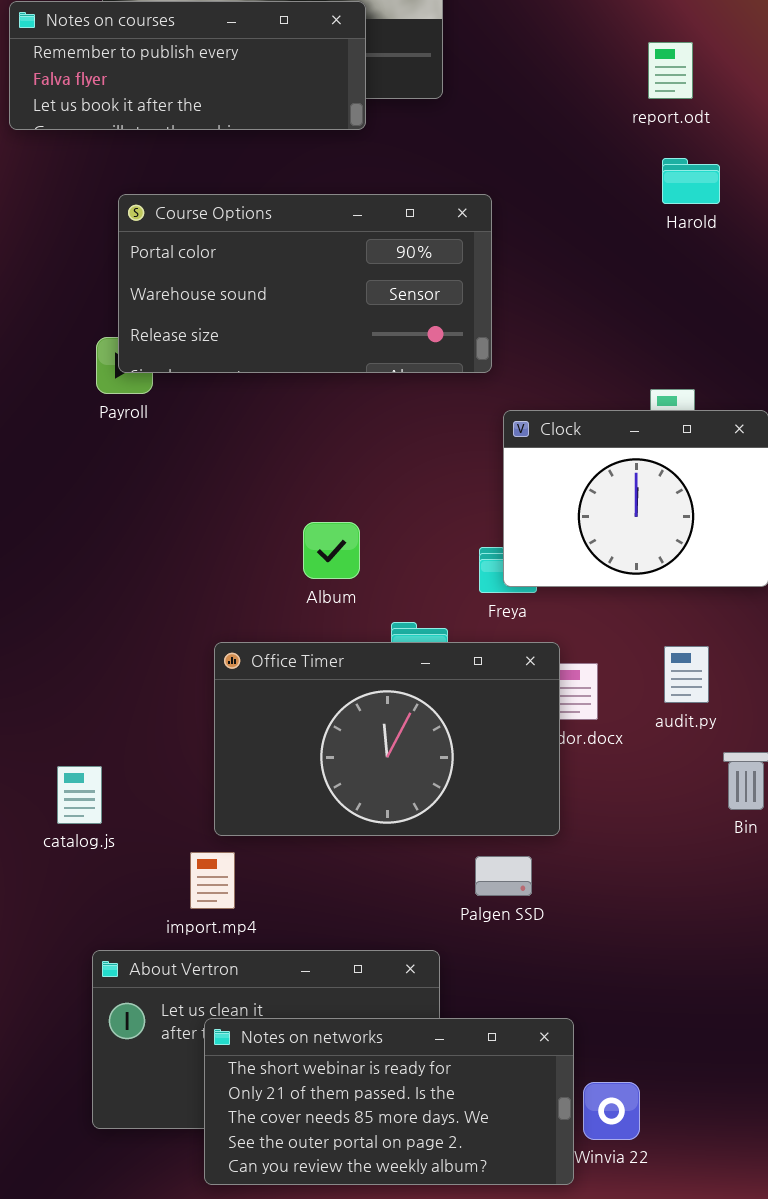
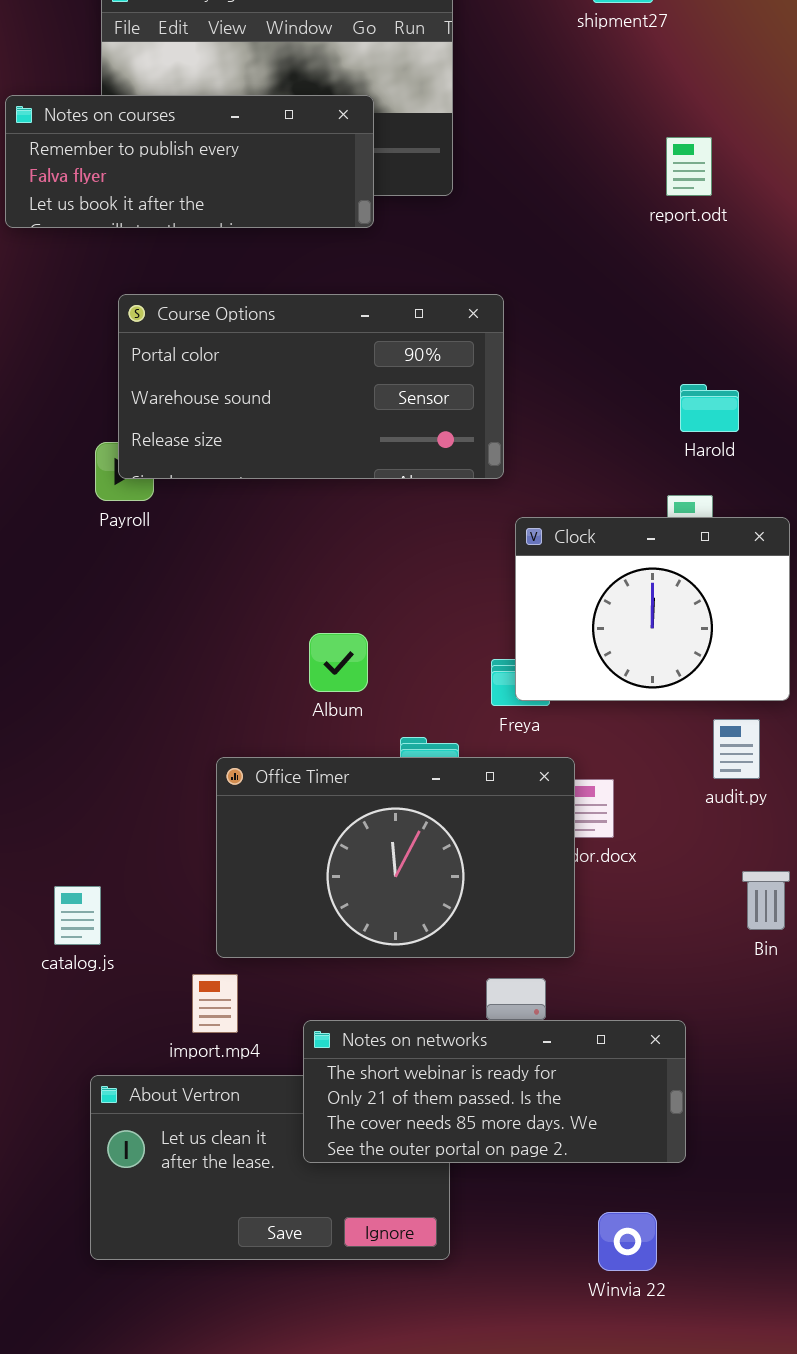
Harold: [662,158,720,204] -> [680,384,739,432], moved
audit.py: [664,646,709,703] -> [713,719,760,779], moved
Notes on networks: [204,1018,574,1185] -> [303,1020,686,1163], moved, resized

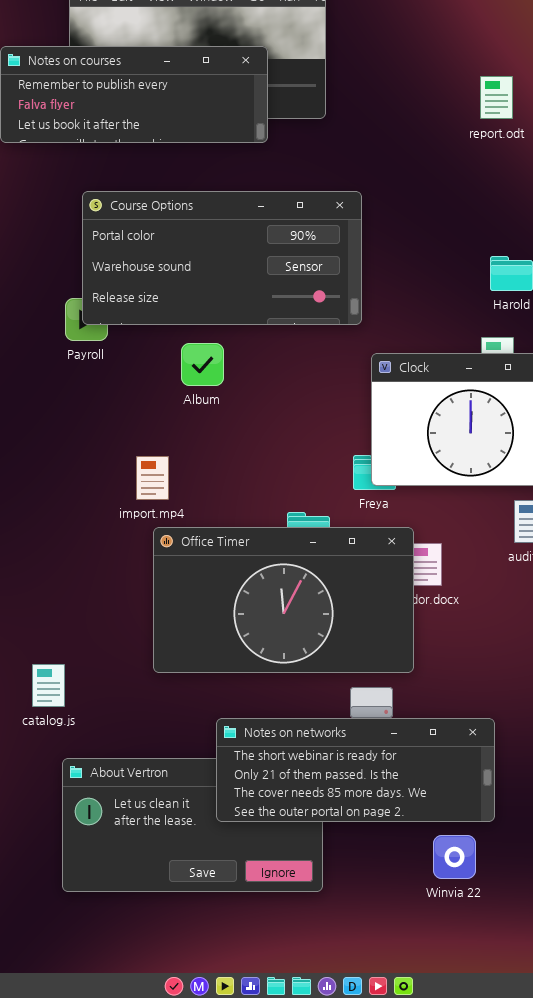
Album: [309,633,368,692] -> [181,343,224,386], moved
catalog.js: [54,886,101,945] -> [32,664,65,707], moved
import.mp4: [192,974,238,1033] -> [136,456,169,500], moved
Winvia 22: [598,1212,657,1271] -> [433,835,476,879], moved

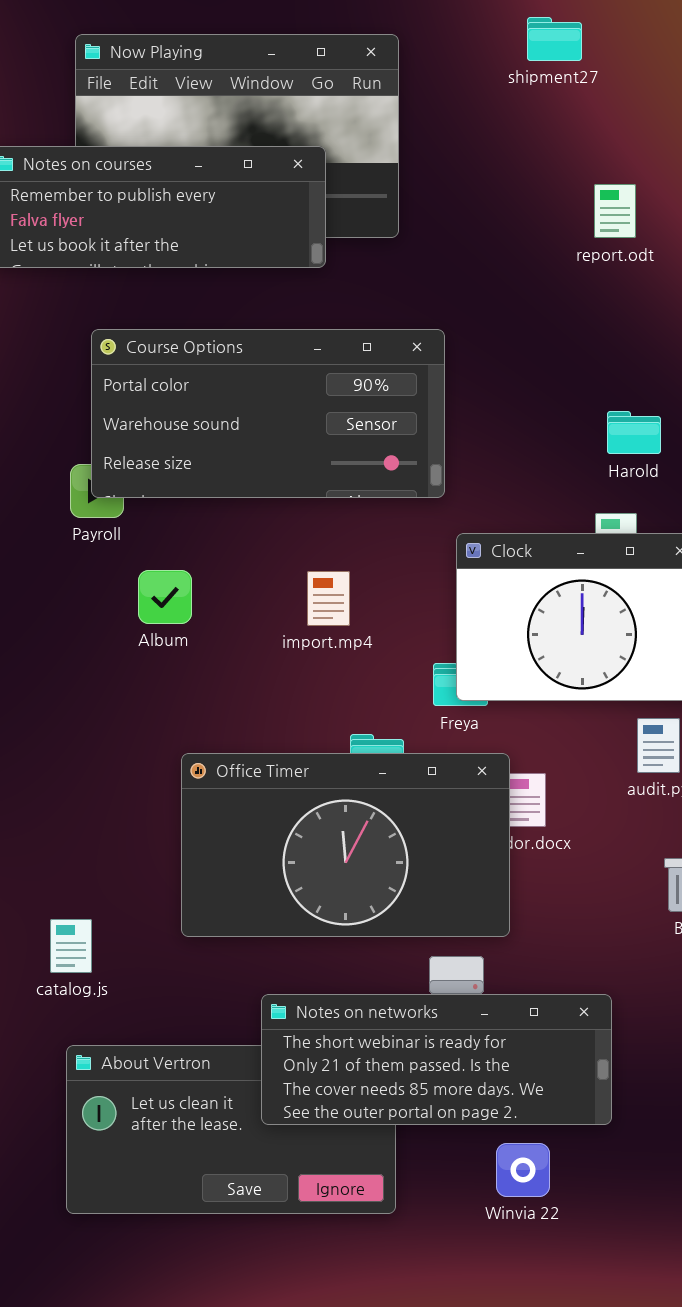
Album: [181,343,224,386] -> [138,570,192,624], moved
import.mp4: [136,456,169,500] -> [307,571,350,626], moved
catalog.js: [32,664,65,707] -> [50,919,92,973], moved
Winvia 22: [433,835,476,879] -> [496,1143,550,1197], moved

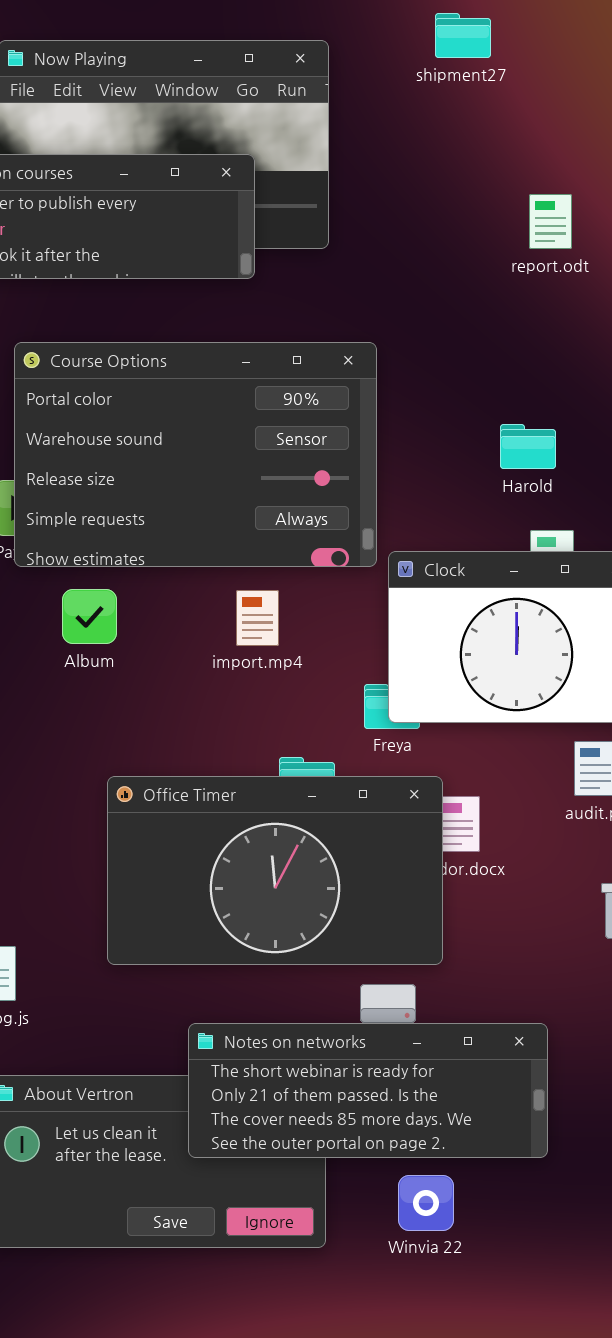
shipment27: [527,17,582,61] -> [435,13,491,58], moved
Course Options: [91,329,445,498] -> [14,342,377,567], resized
Harold: [607,411,661,454] -> [500,424,556,469], moved
Winvia 22: [496,1143,550,1197] -> [398,1175,454,1231], moved

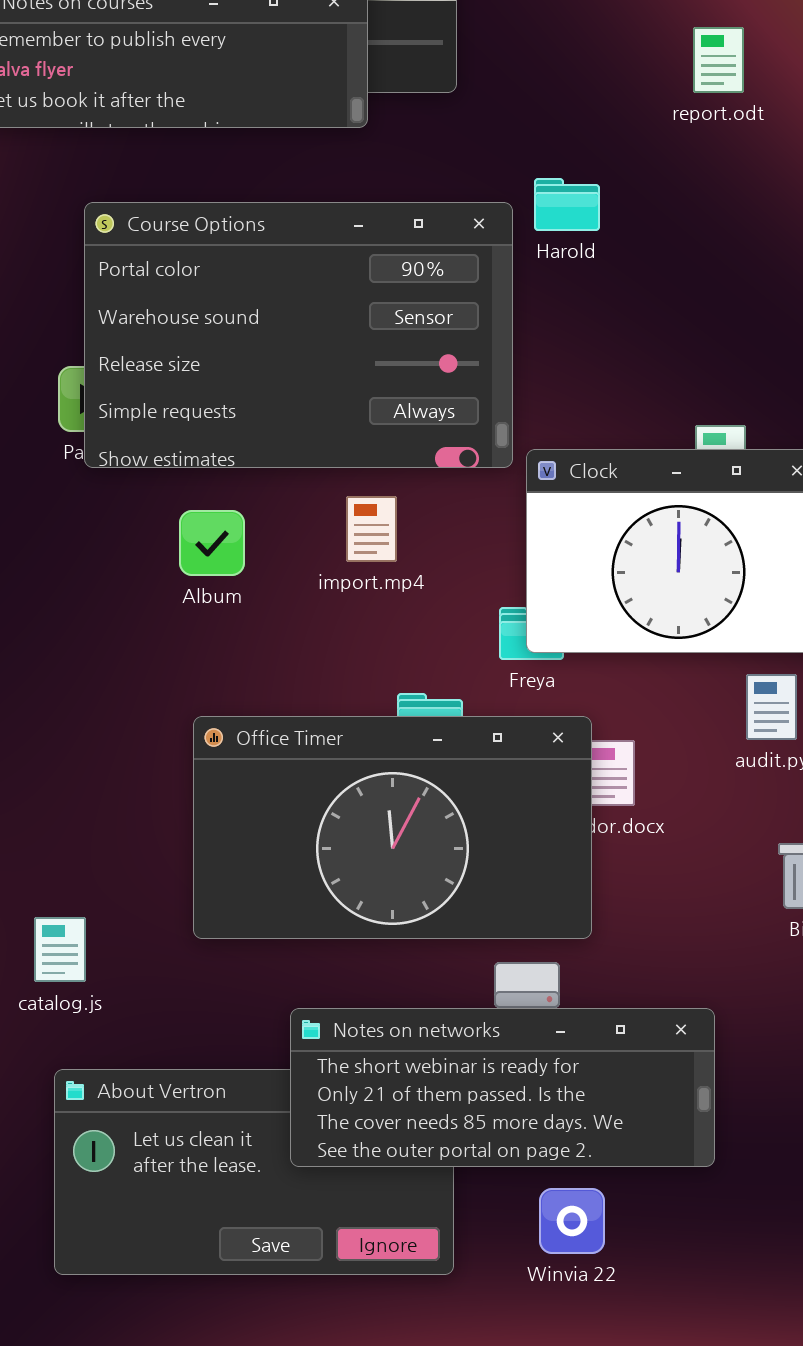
Harold: [500,424,556,469] -> [534,178,600,231], moved
Album: [62,589,117,644] -> [179,510,245,576], moved

